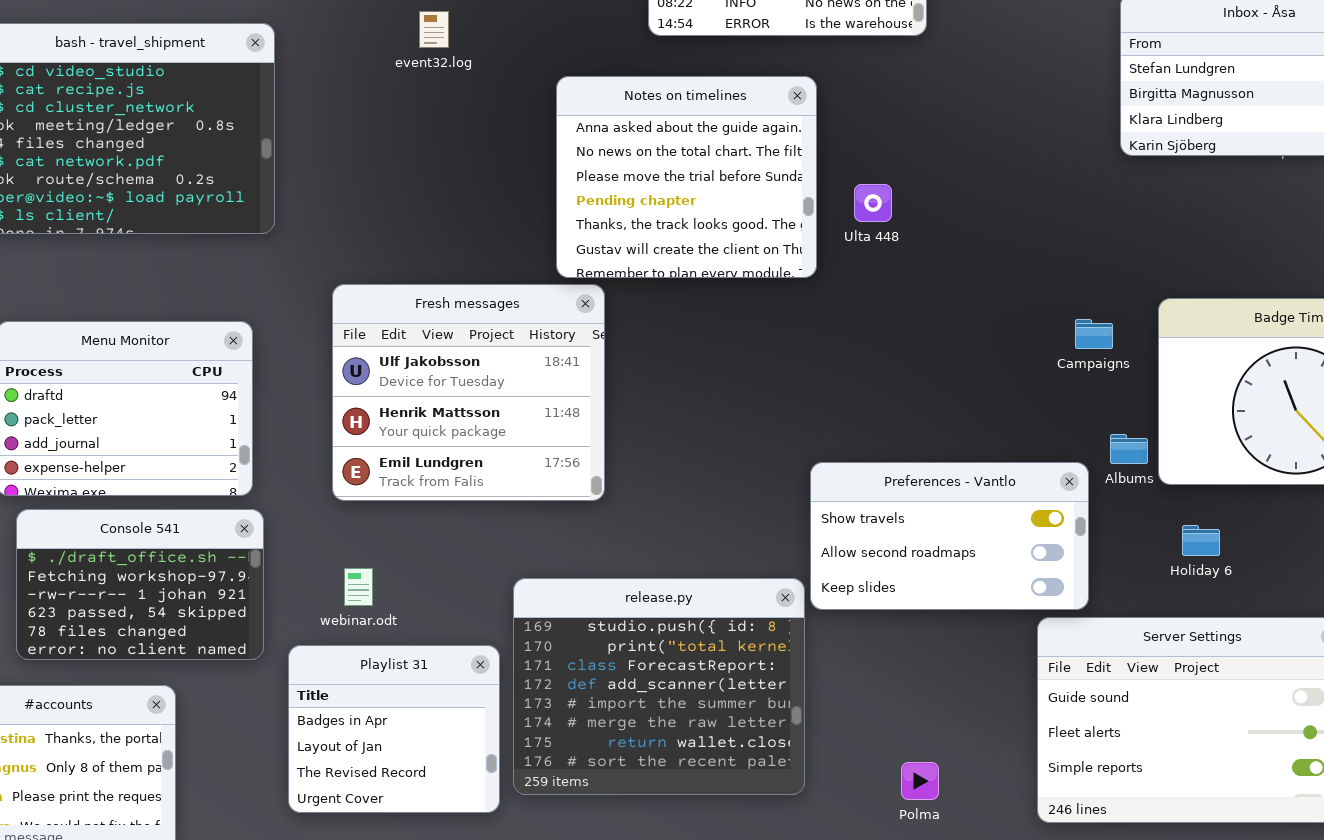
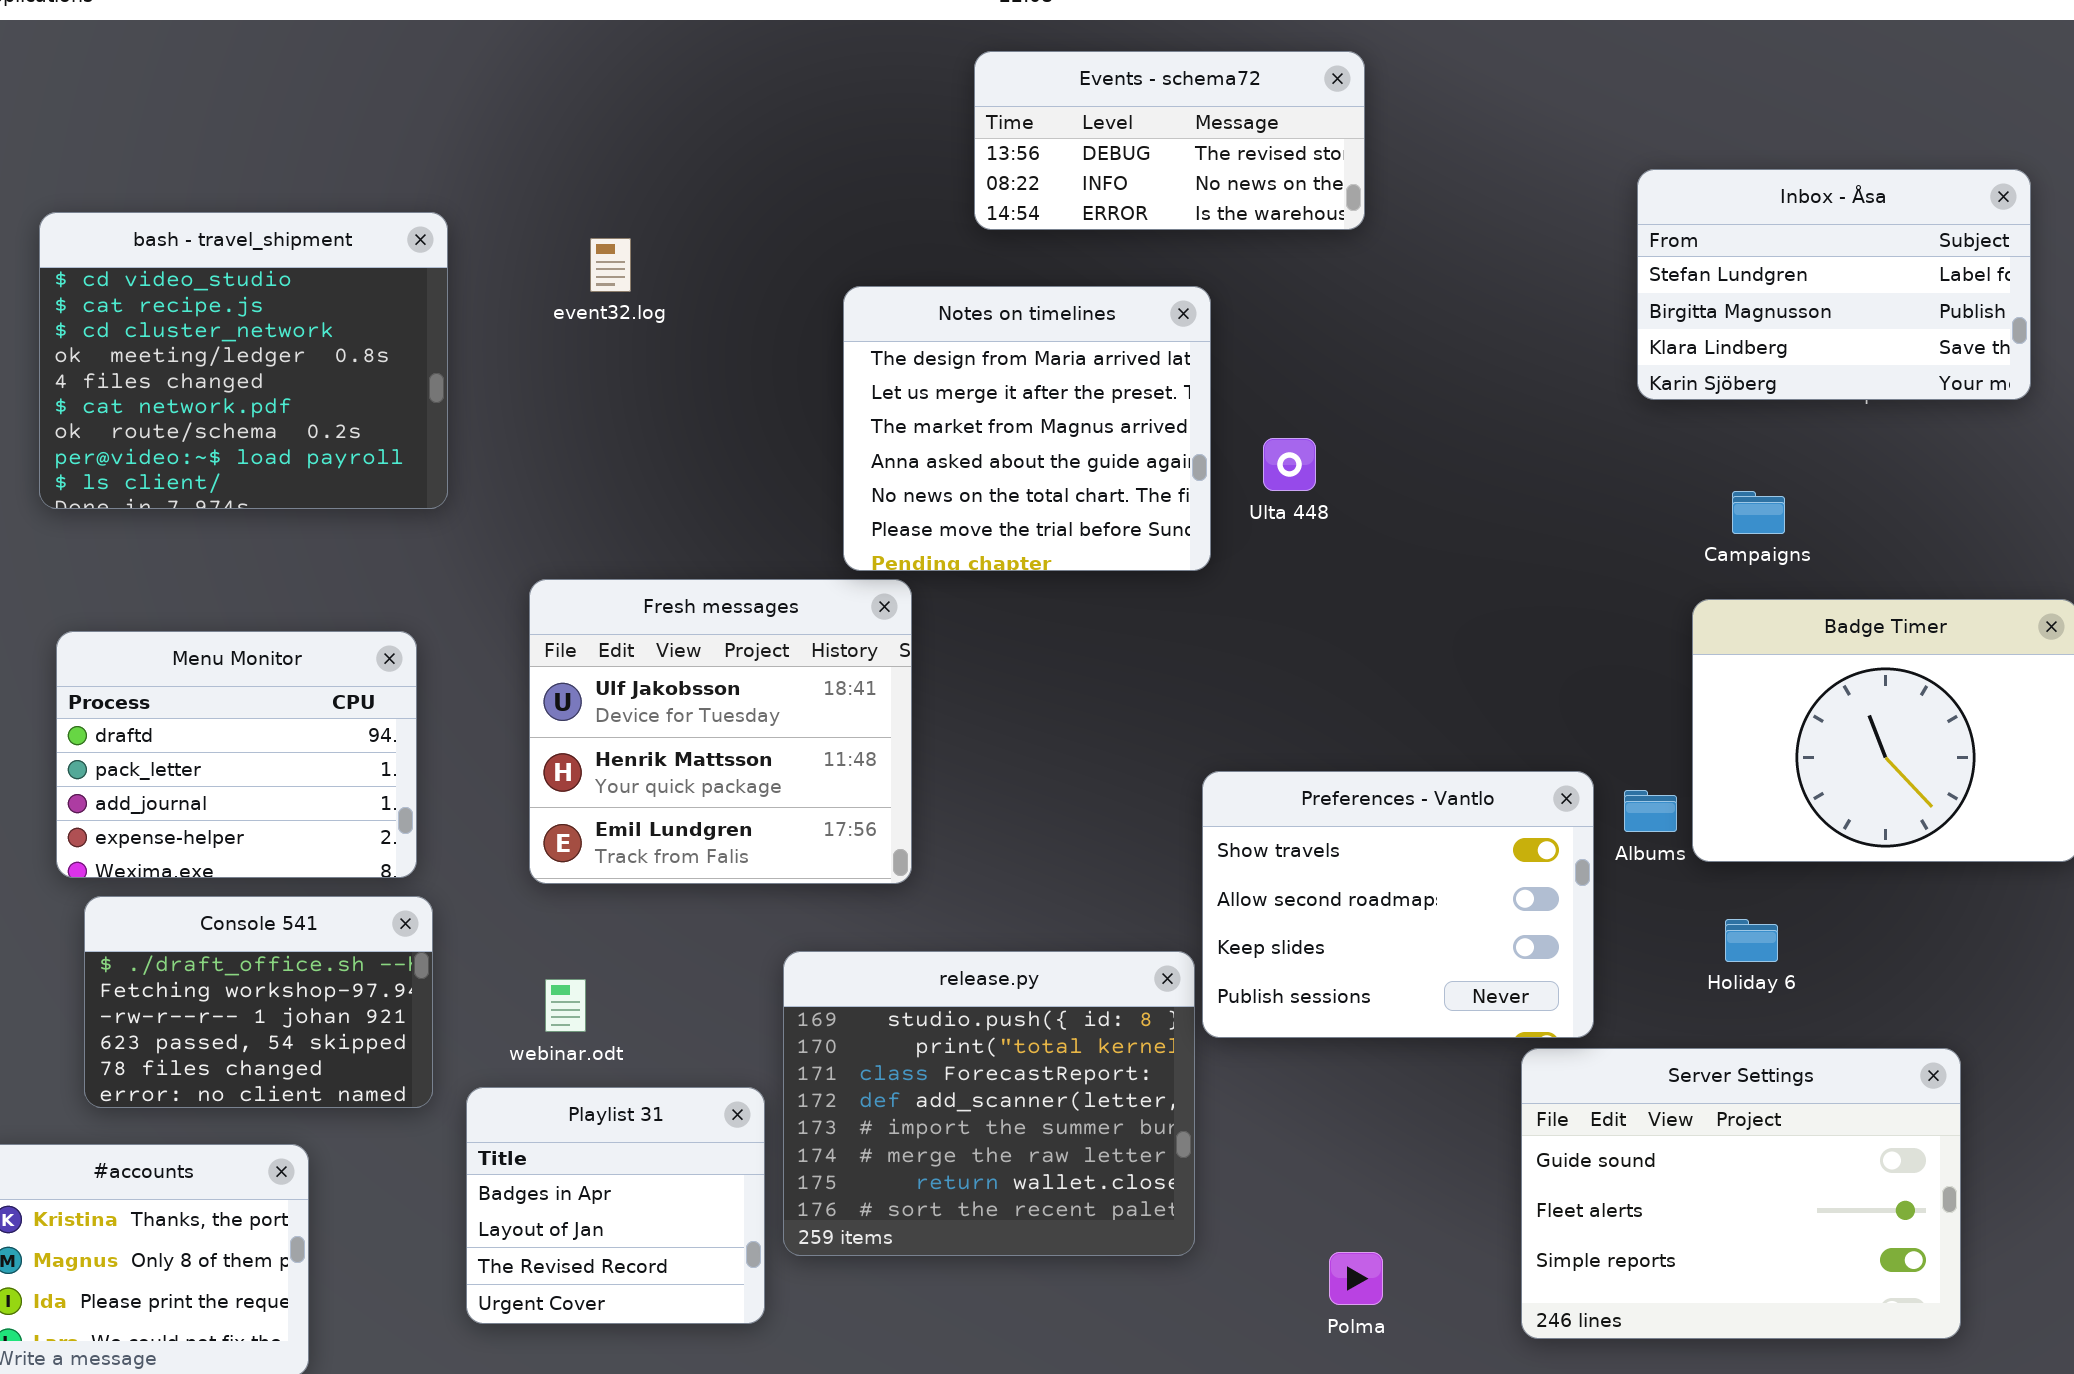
event32.log: [419,11,449,48] -> [590,238,631,292], moved
Notes on timelines: [556,76,817,278] -> [843,286,1211,571], scrolled up 3 rows
Campaigns: [1075,319,1113,349] -> [1732,491,1785,534], moved
Preferences - Vantlo: [810,462,1089,610] -> [1202,771,1594,1038], resized
release.py: [513,578,805,795] -> [783,951,1195,1256], moved

